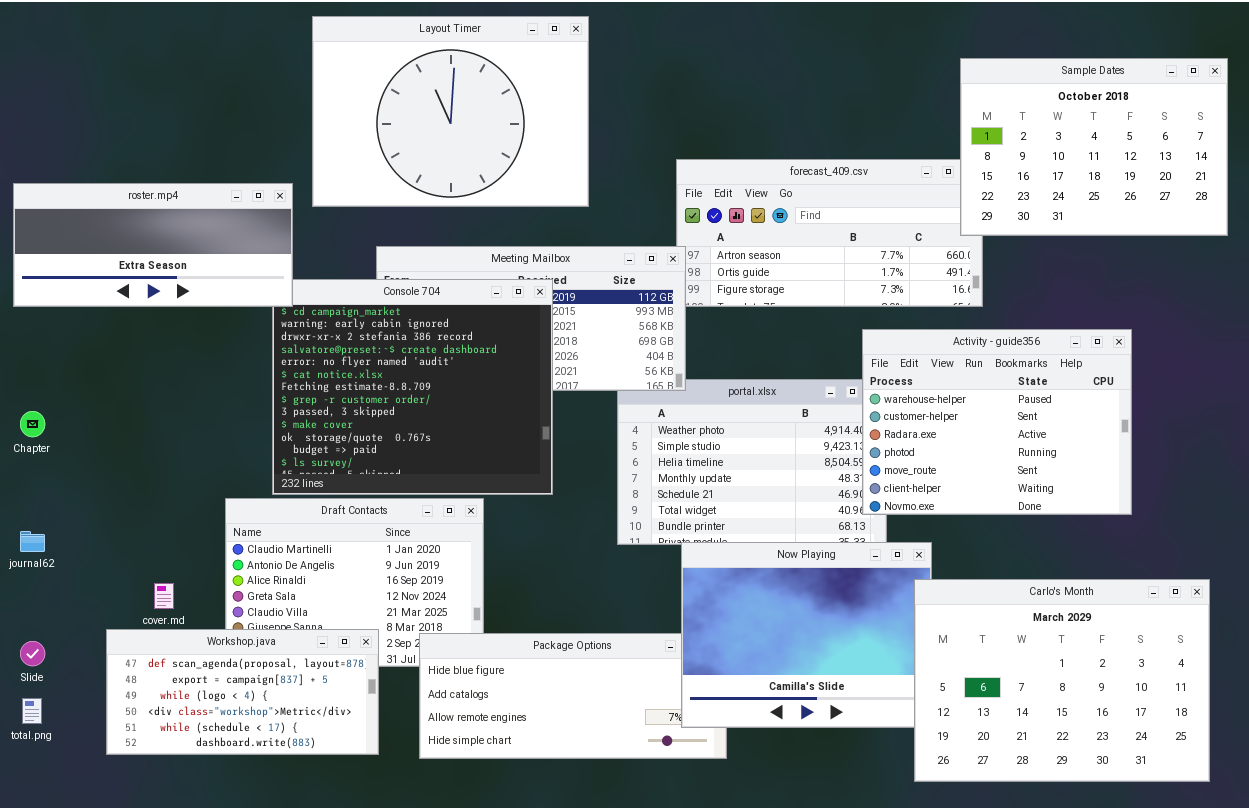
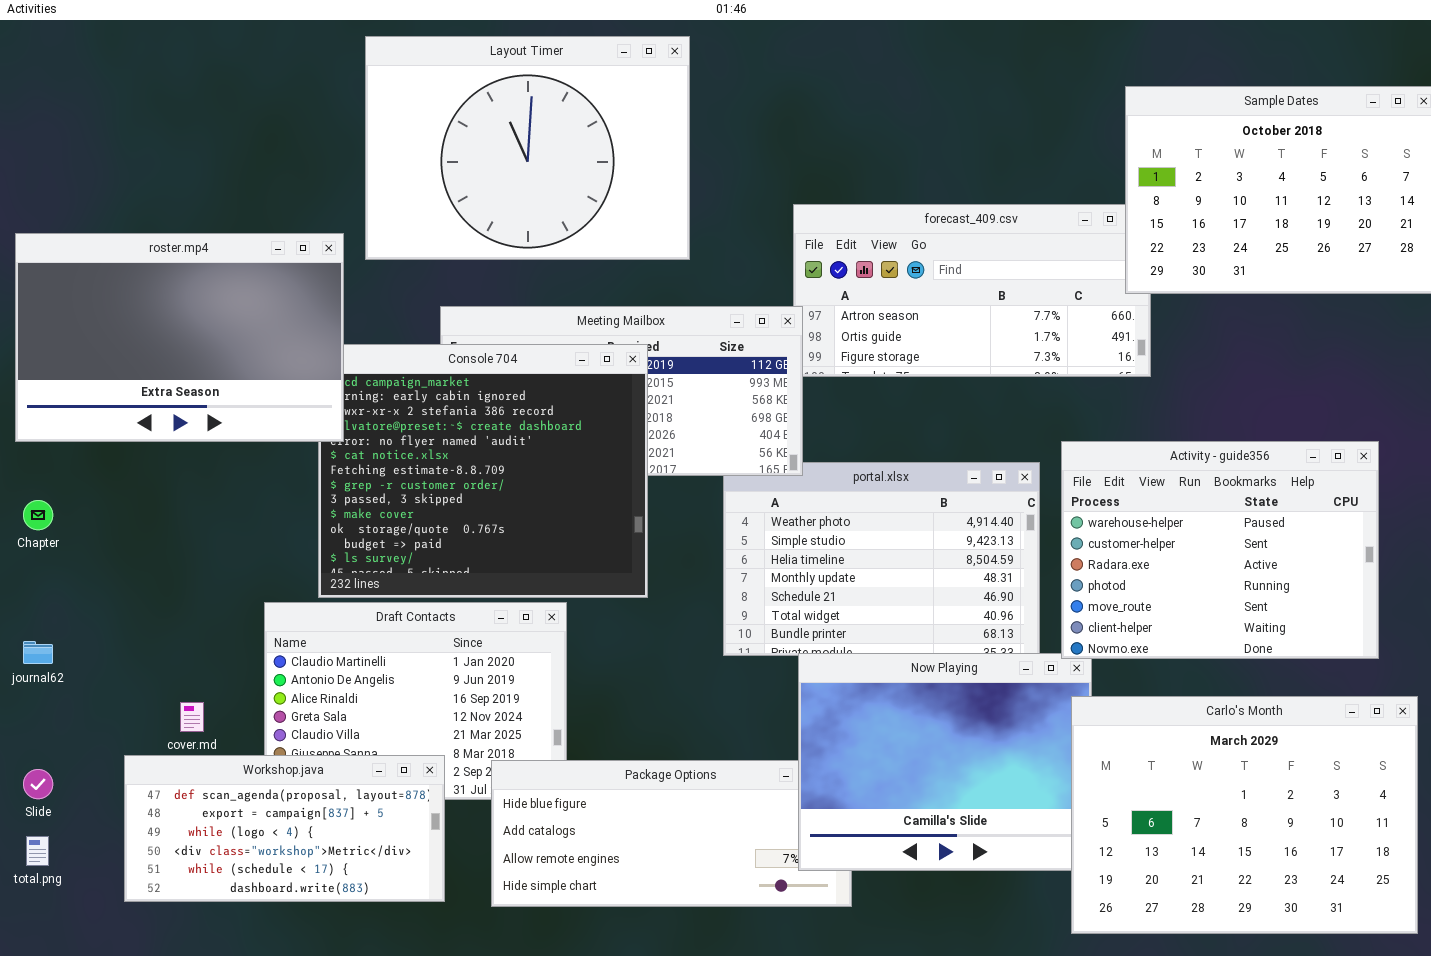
roster.mp4: [13,183,293,307] -> [15,233,344,442], resized
Activity - guide356: [862,329,1132,515] -> [1061,441,1379,659], moved

